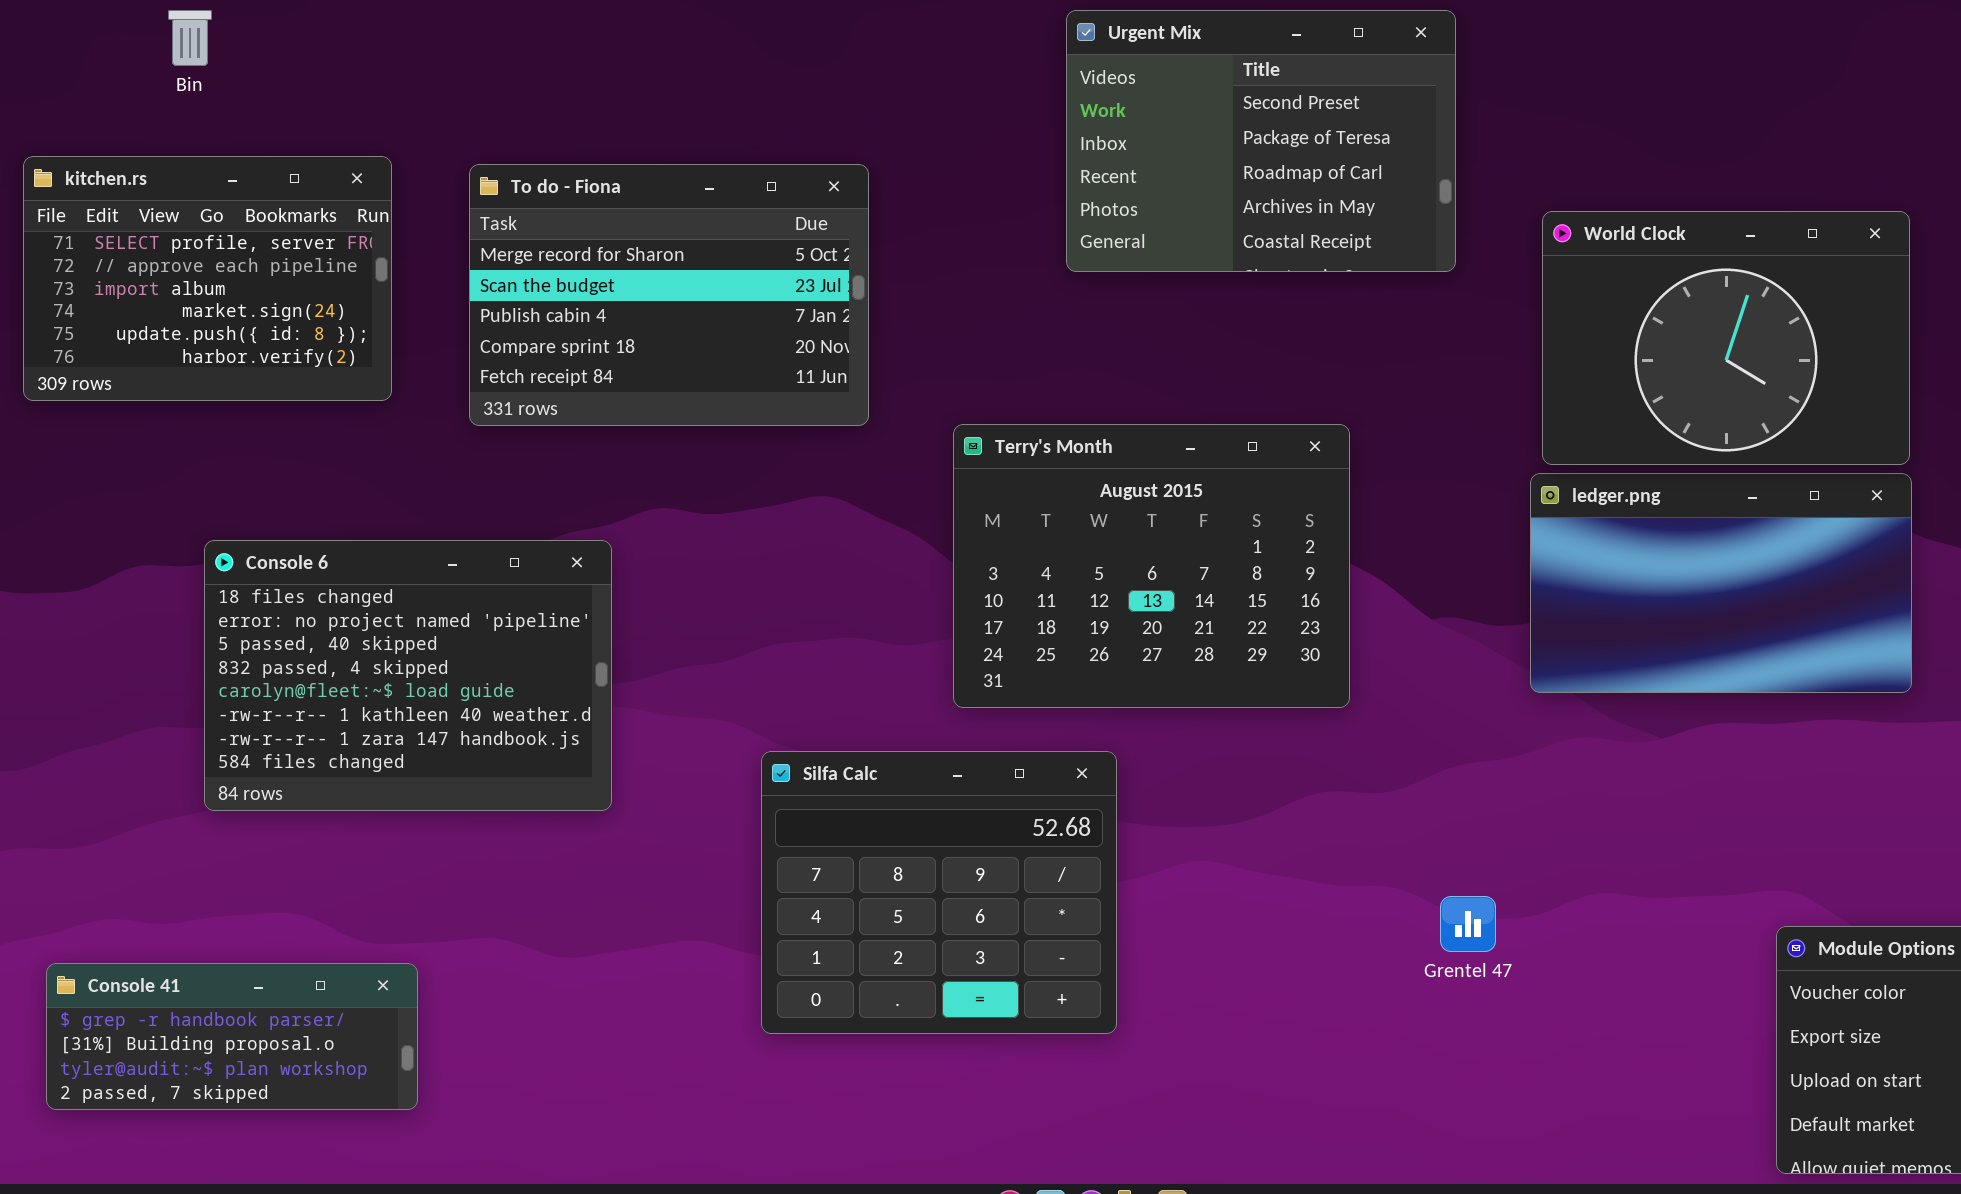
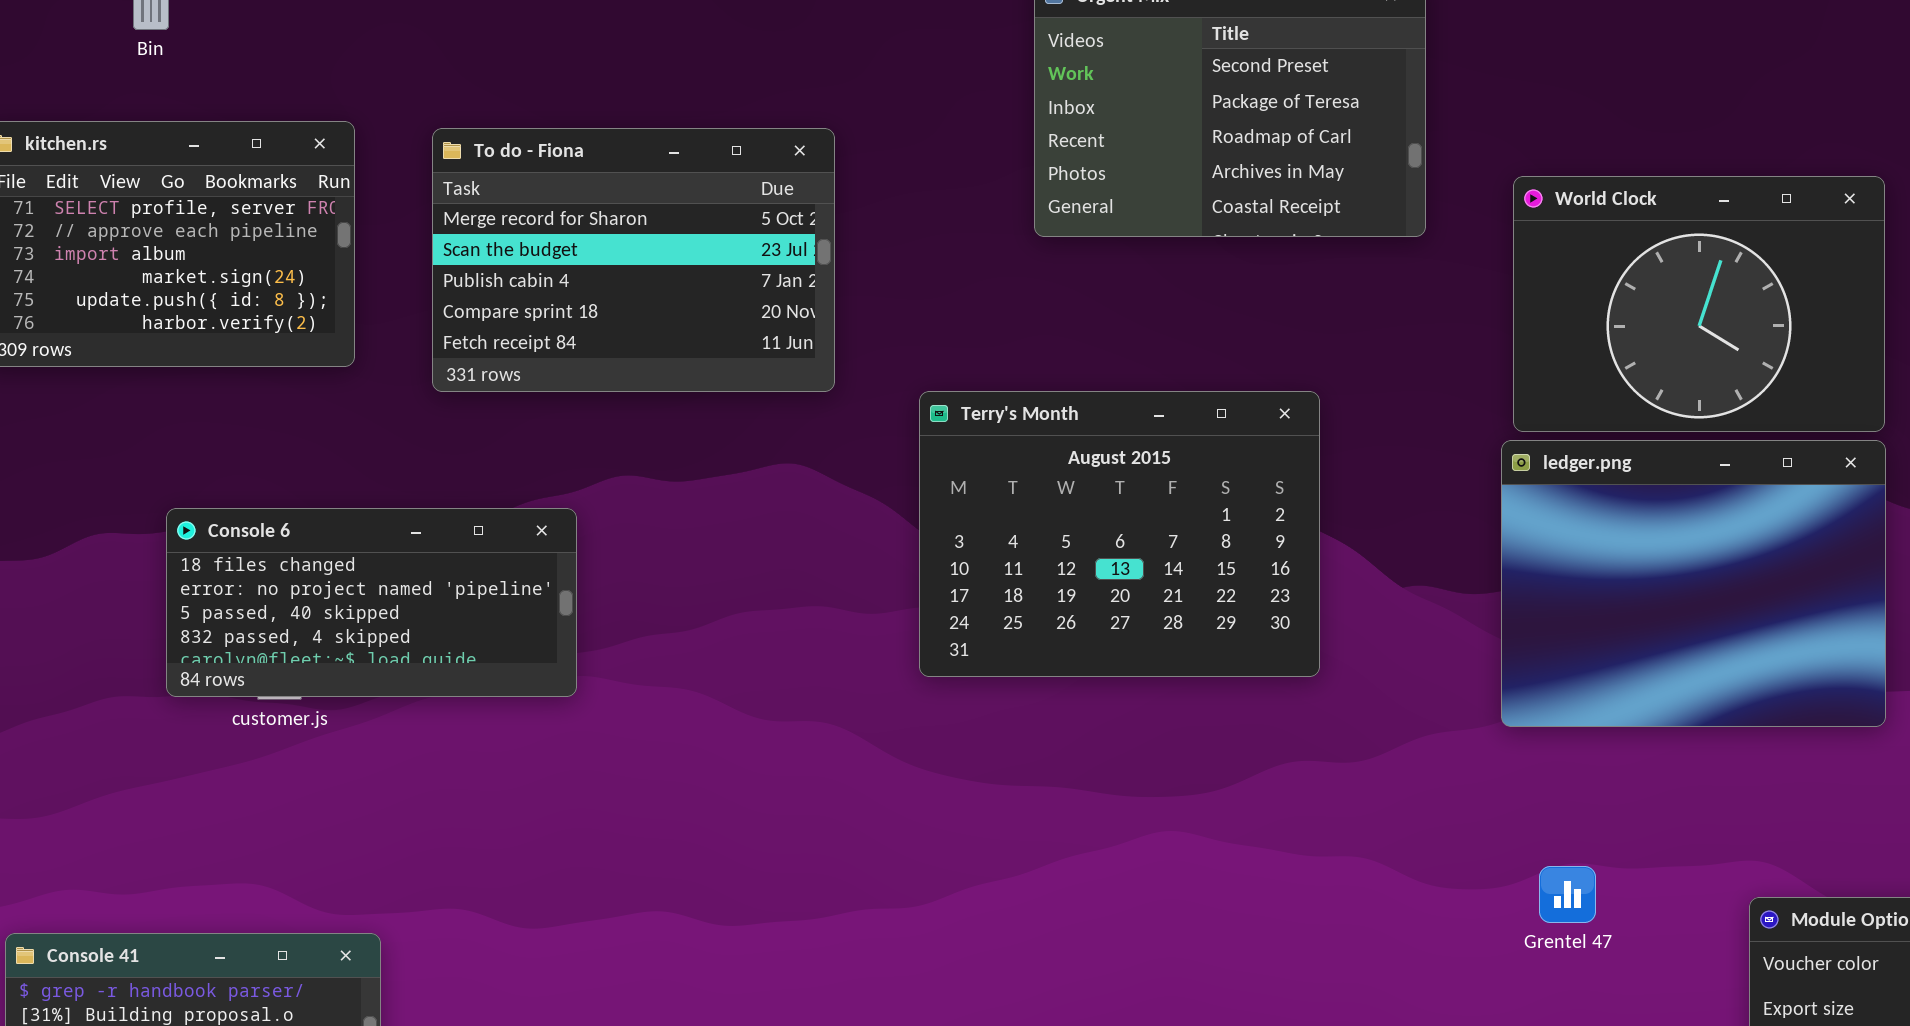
ledger.png: [1530,473,1912,693] -> [1501,440,1886,727], resized
Console 6: [204,540,612,811] -> [166,508,577,697], resized
Silfa Calc: [761,751,1117,1034] -> none, closed
Grentel 47: [1440,896,1496,952] -> [1539,866,1596,923], moved

